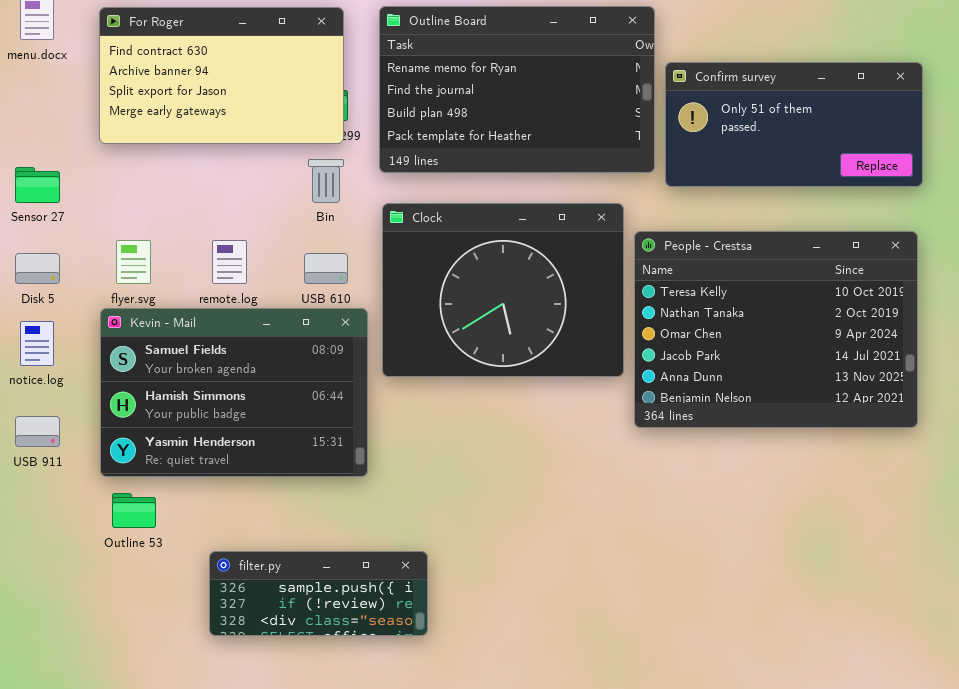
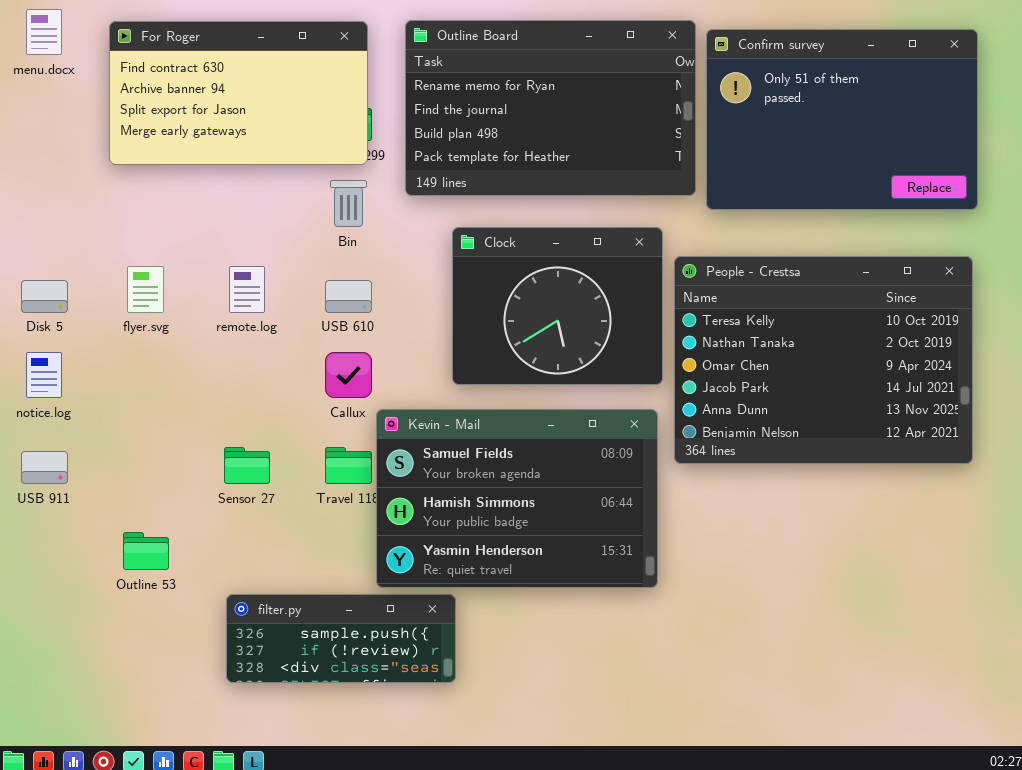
Confirm survey: [665,62,923,187] -> [706,29,978,210], resized
Sensor 27: [15,167,60,203] -> [224,447,270,484], moved
Clock: [382,203,624,377] -> [452,227,663,385], resized
Kevin - Mail: [100,308,368,477] -> [376,409,658,588], moved

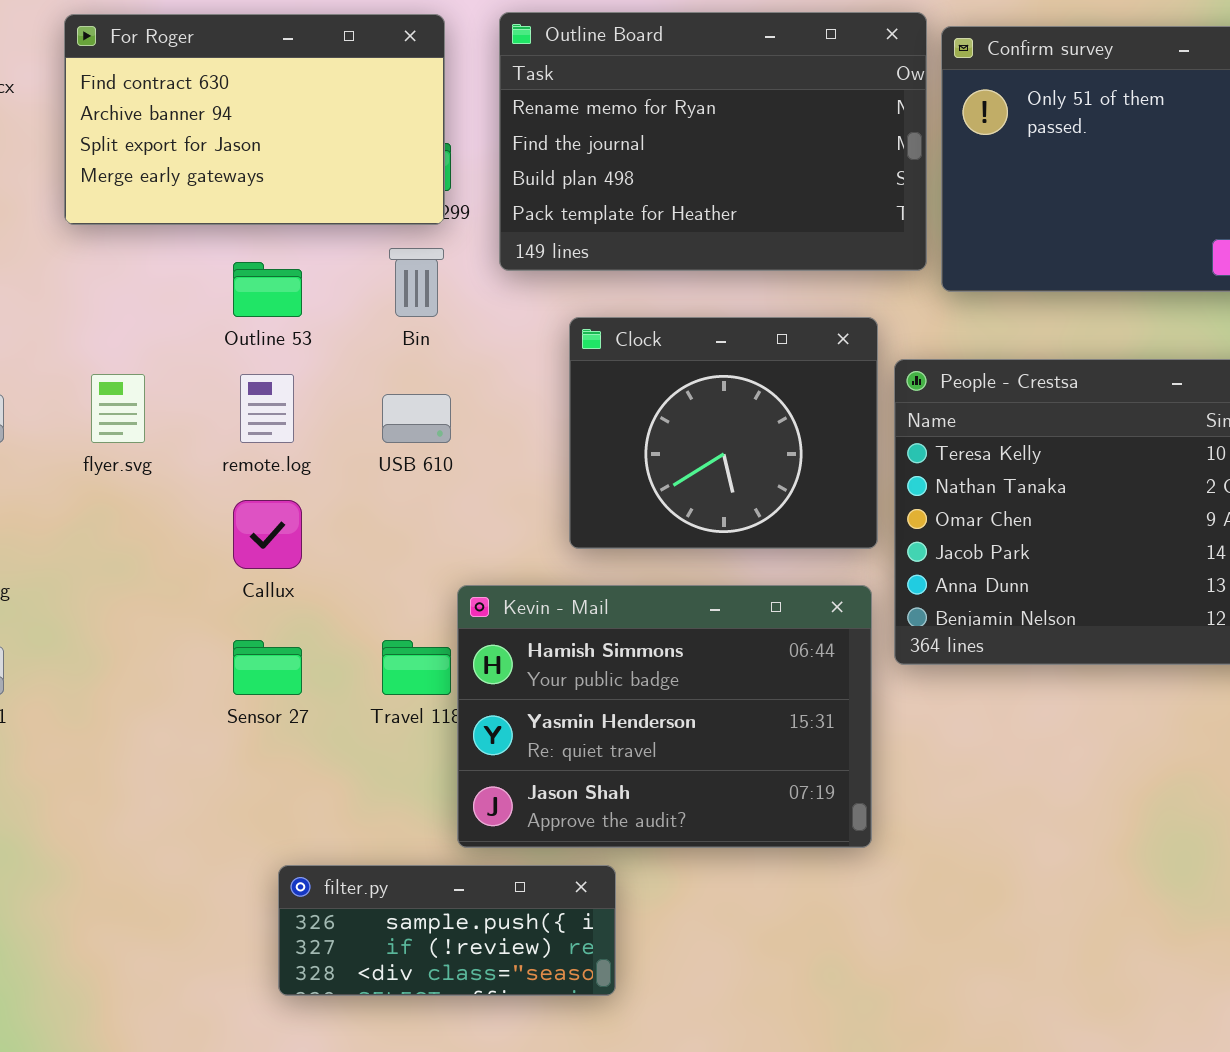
Callux: [325,352,372,398] -> [233,500,302,569], moved
Kevin - Mail: [376,409,658,588] -> [457,585,872,848], scrolled down 1 row
Outline 53: [123,532,169,570] -> [233,262,302,317], moved
filter.py: [226,594,456,683] -> [278,865,616,996], moved

